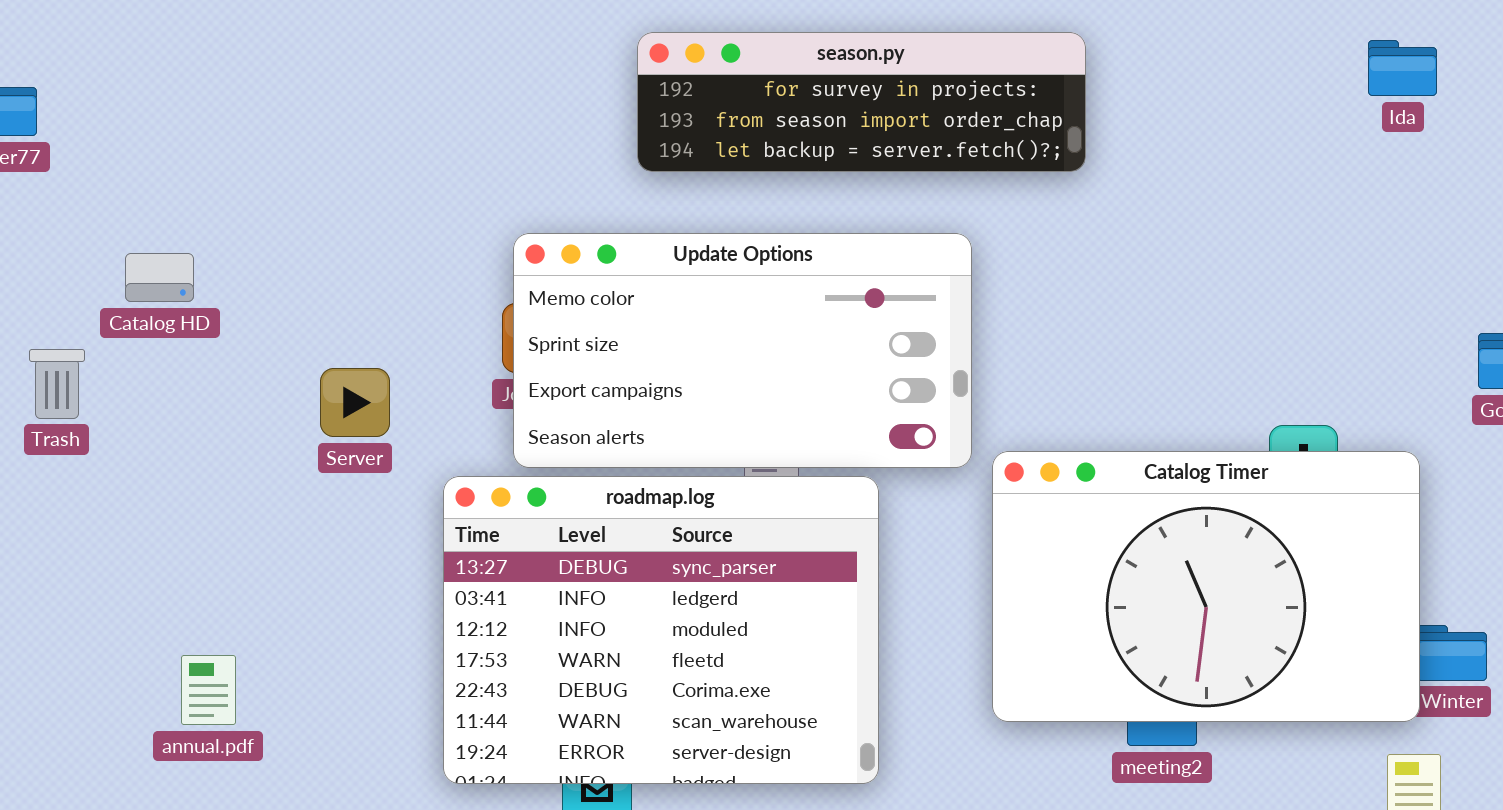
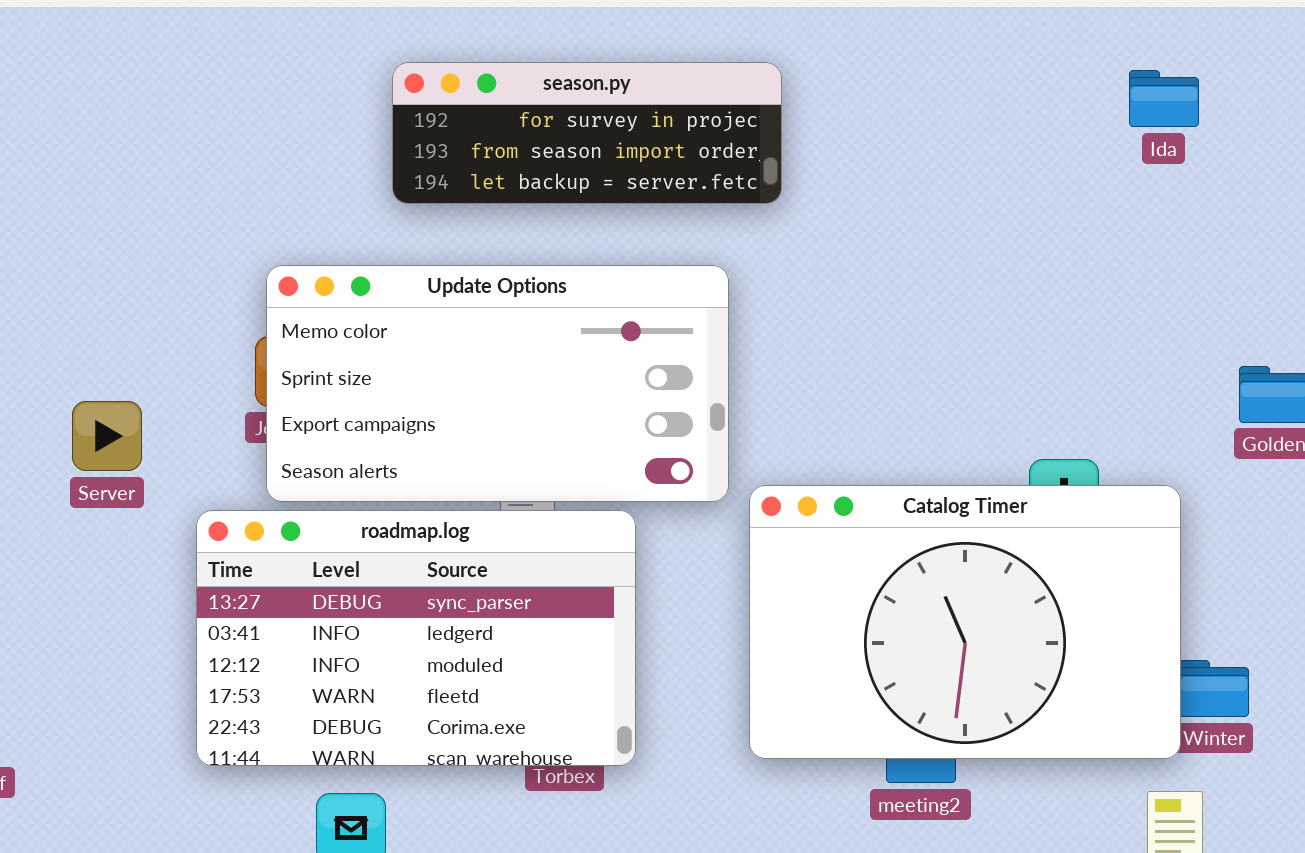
season.py: [637,32,1086,172] -> [392,62,782,204], resized
roadmap.log: [443,476,879,784] -> [196,510,636,766], resized

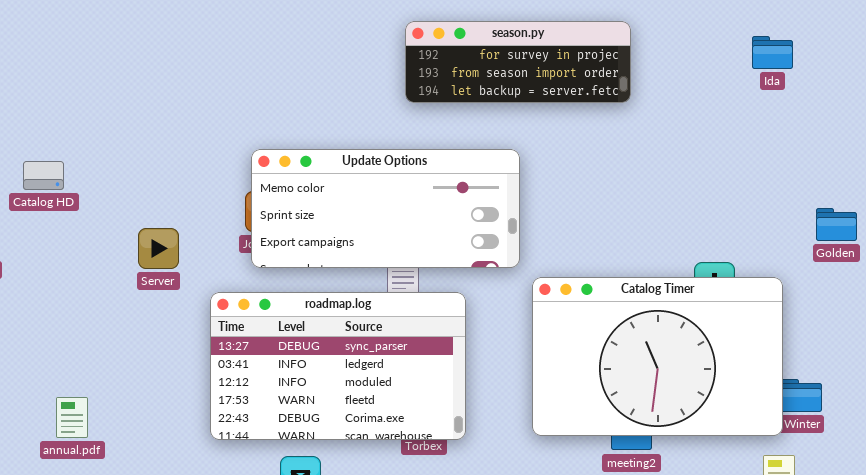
season.py: [392,62,782,204] -> [405,21,631,103], moved
Update Options: [266,265,729,502] -> [251,149,520,268], resized

